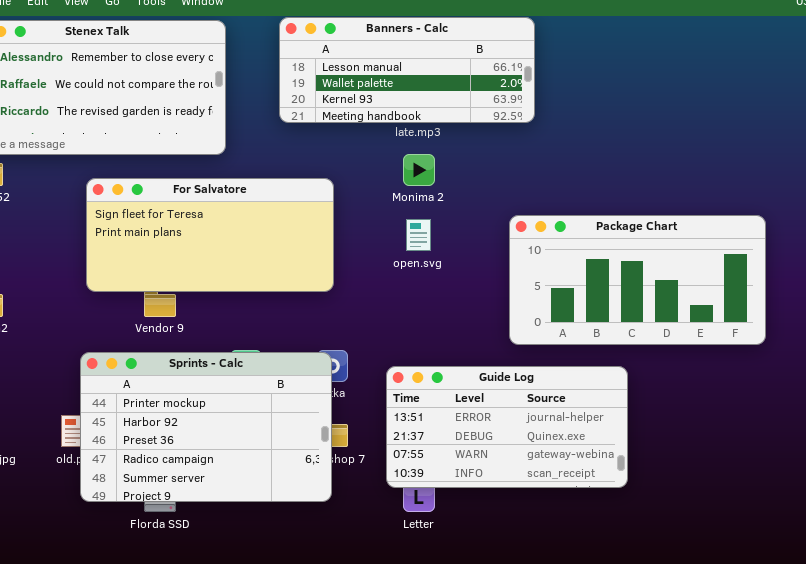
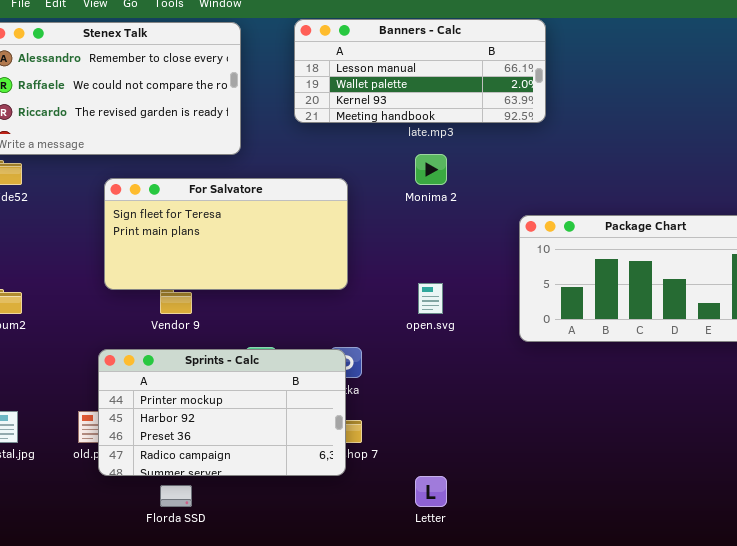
open.svg: [406,219,431,251] -> [418,283,443,314], moved
Sprints - Calc: [80,352,332,502] -> [98,349,346,476], resized
Guide Log: [386,366,628,488] -> none, closed

